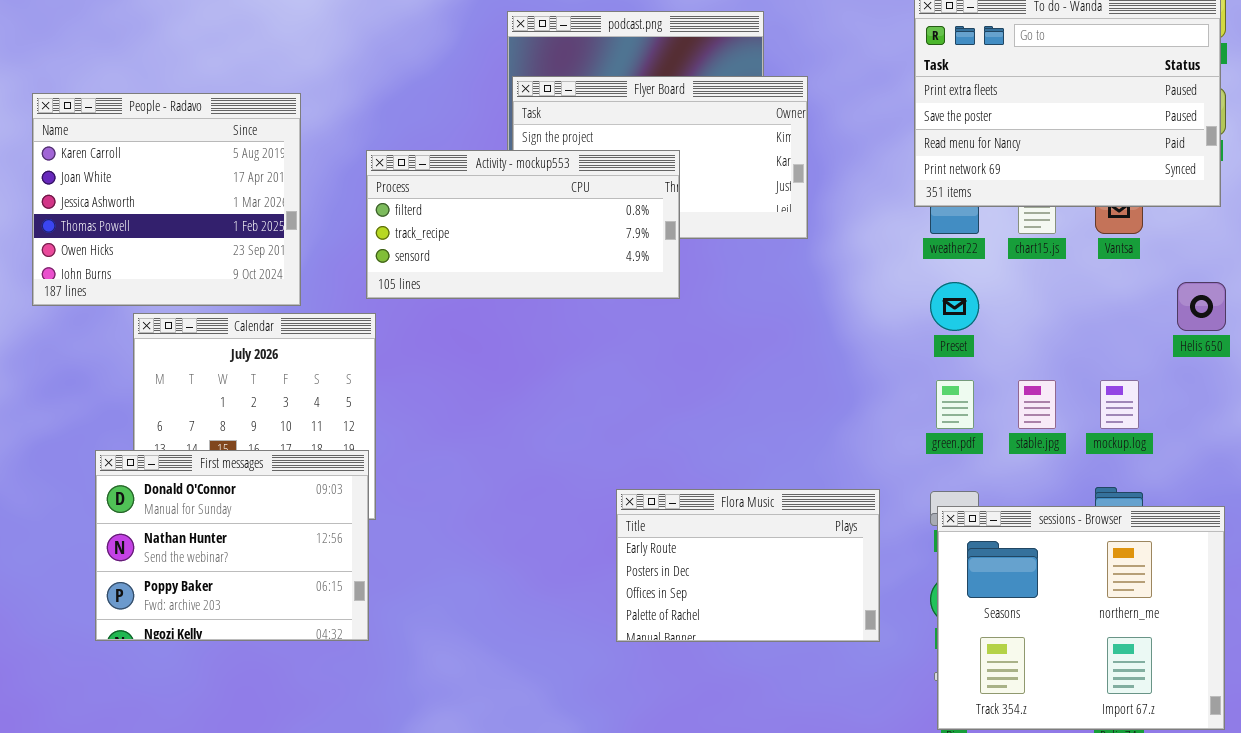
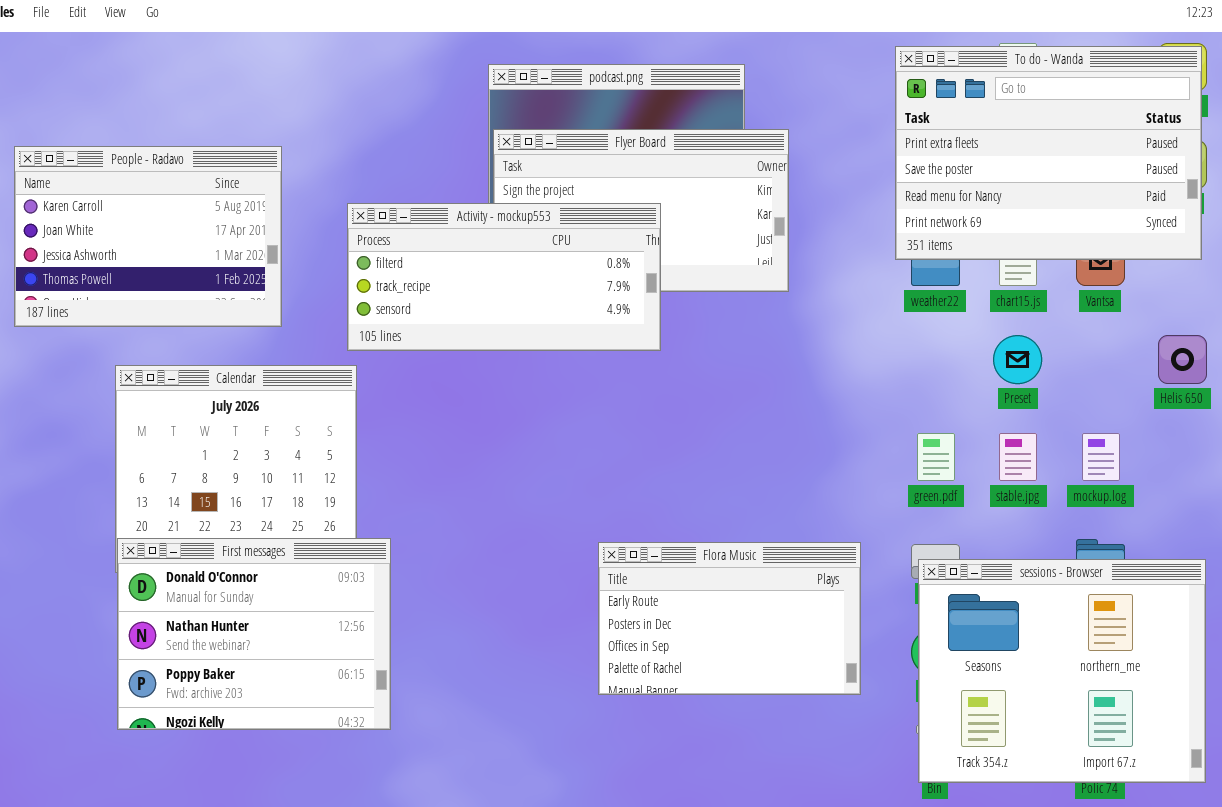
People - Radavo: [32,93,301,306] -> [14,146,282,327], resized
Preset: [930,282,979,331] -> [993,335,1042,384], moved
First messages: [95,450,369,641] -> [117,538,391,730], moved

